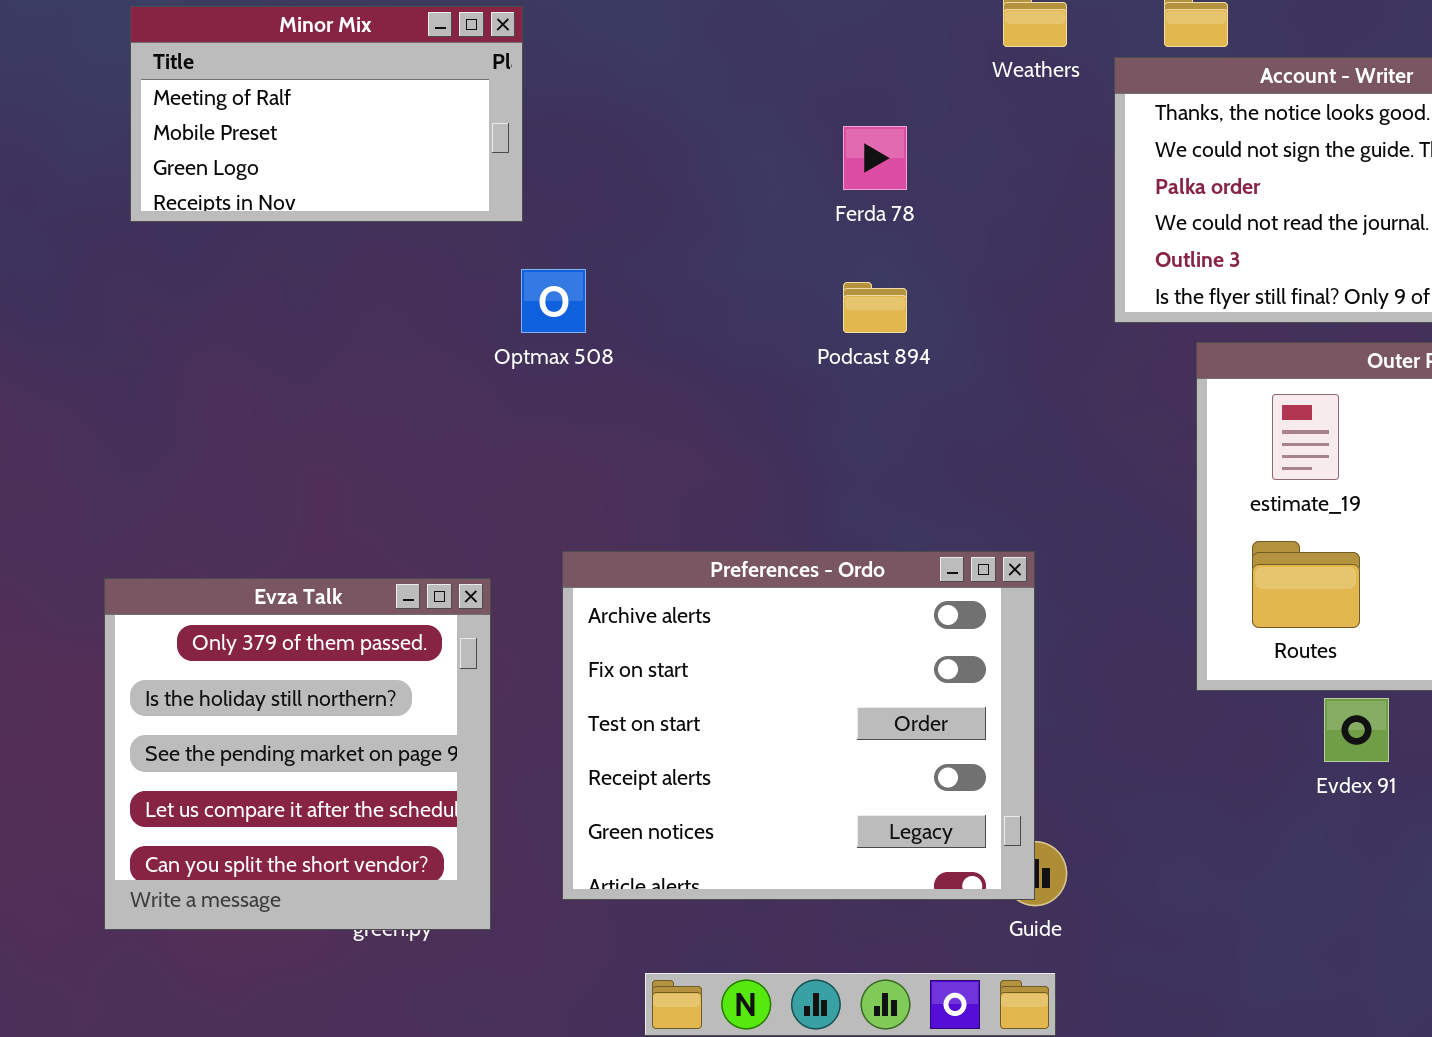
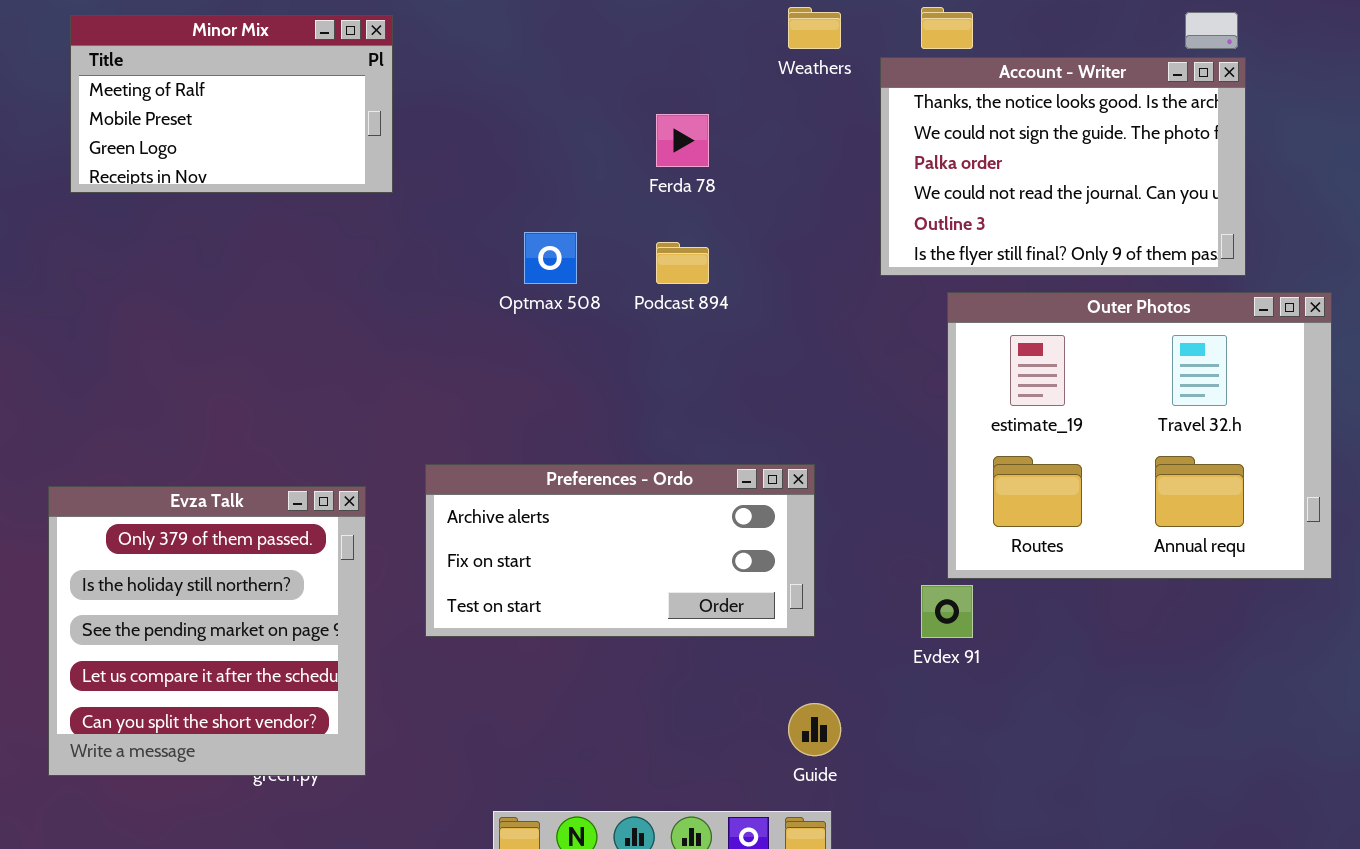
Optmax 508: [521,269,586,333] -> [524,232,577,284], moved
Preferences - Ordo: [562,551,1035,900] -> [425,464,815,637], resized
Evdex 91: [1324,698,1389,762] -> [921,585,973,638], moved

